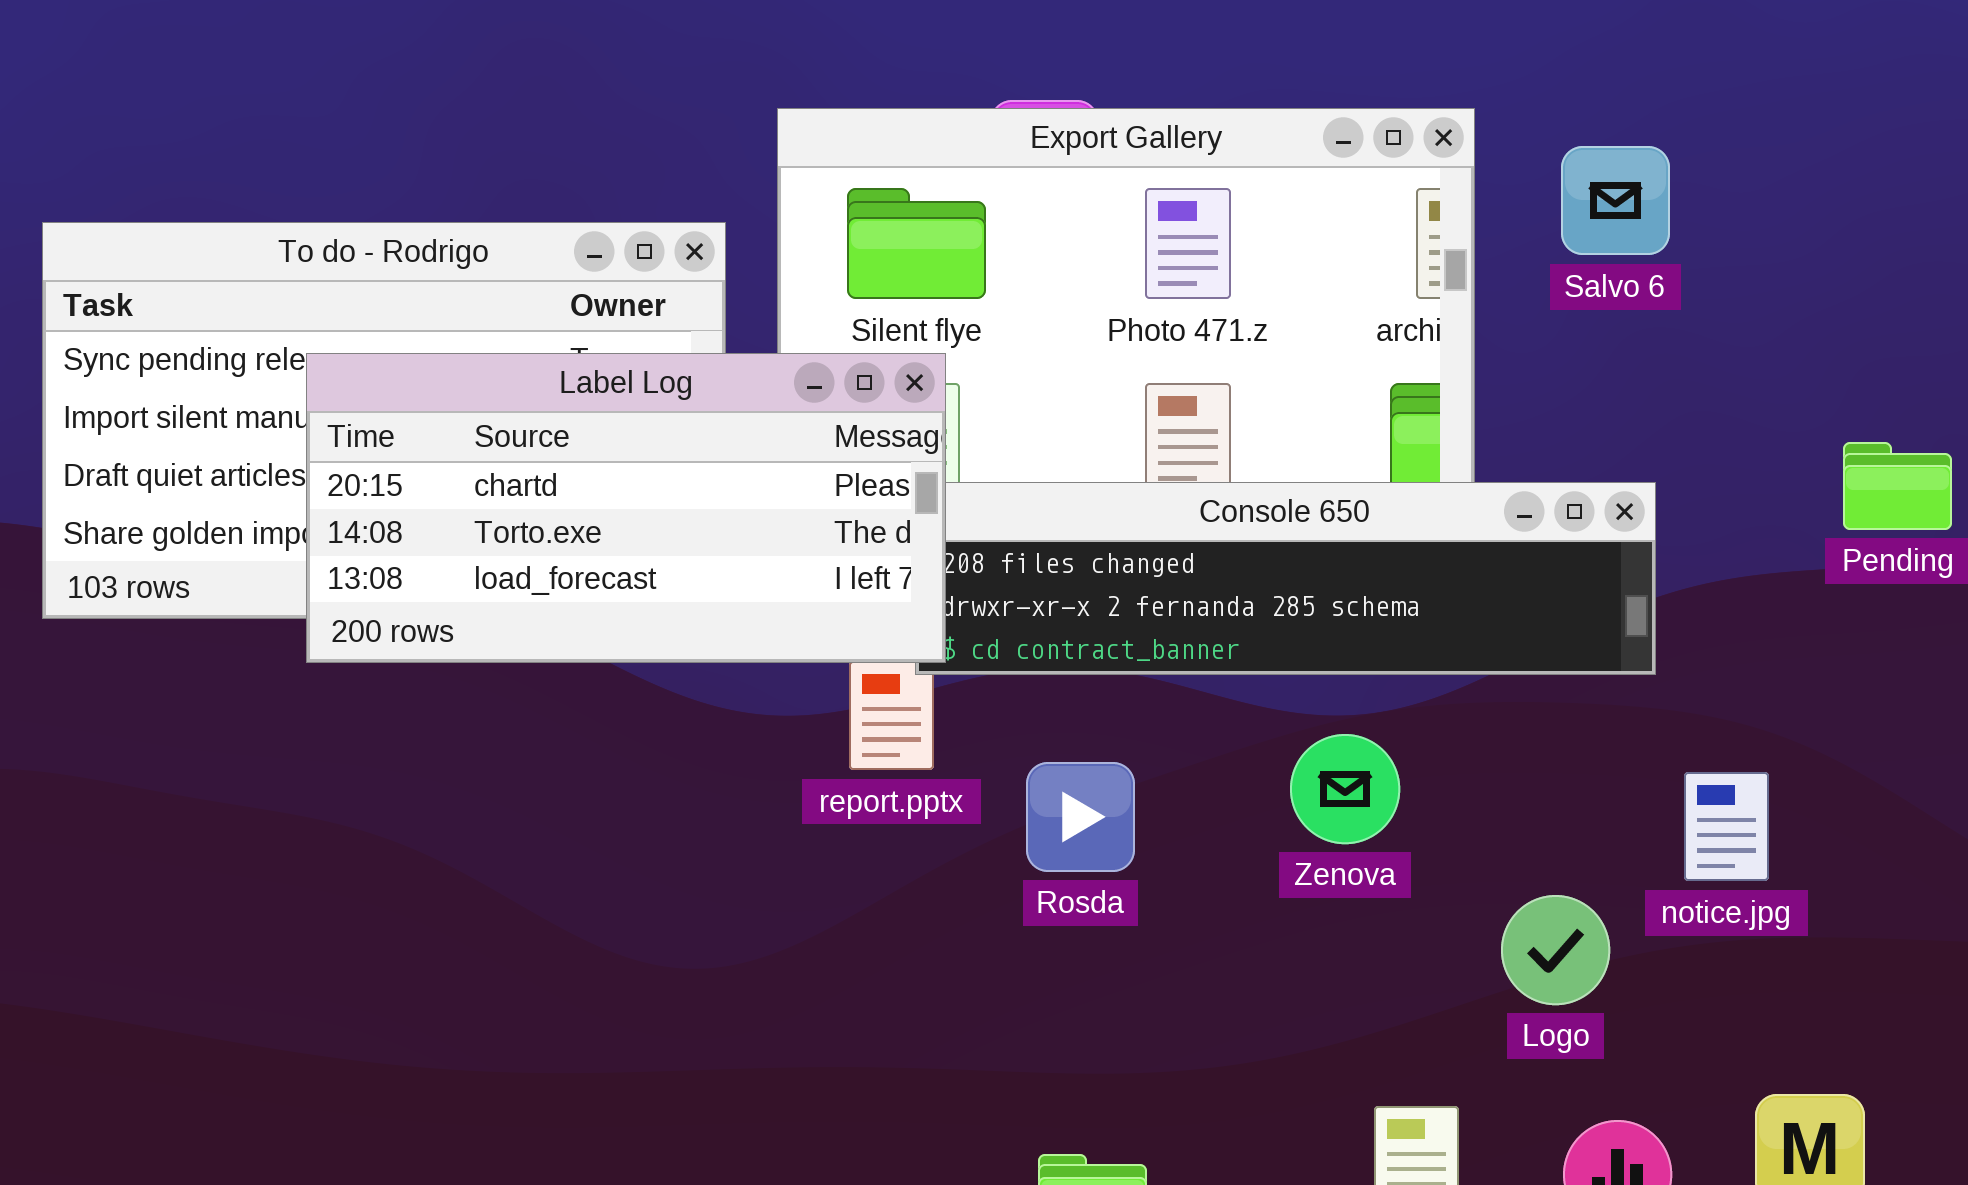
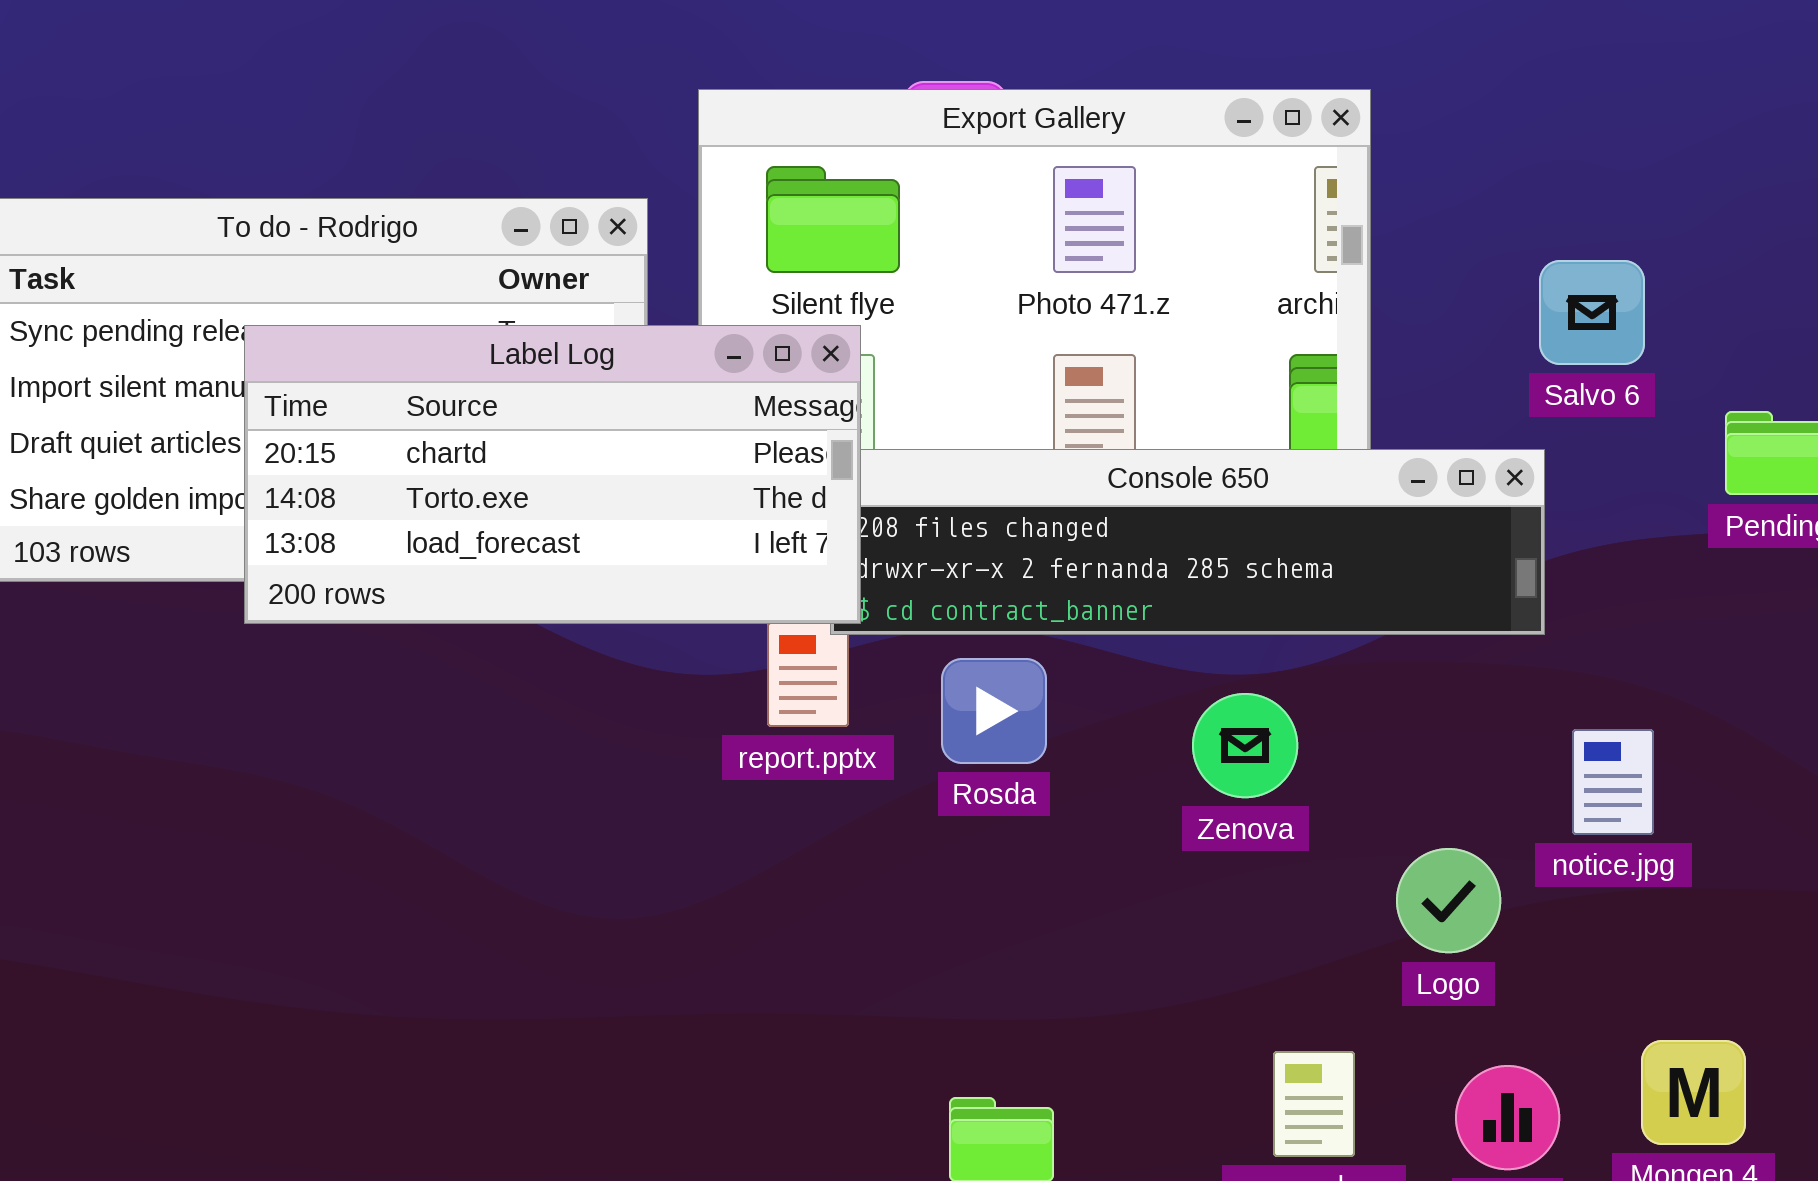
Salvo 6: [1561,146,1670,255] -> [1539,260,1645,365], moved
Rosda: [1026,762,1135,872] -> [941,658,1047,764], moved

